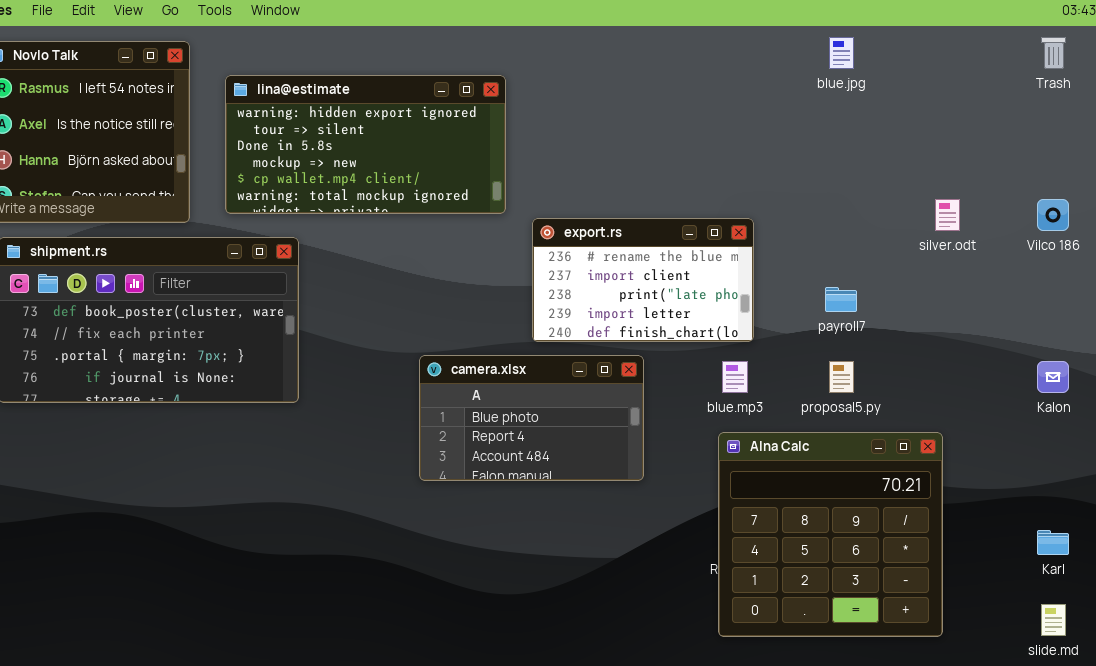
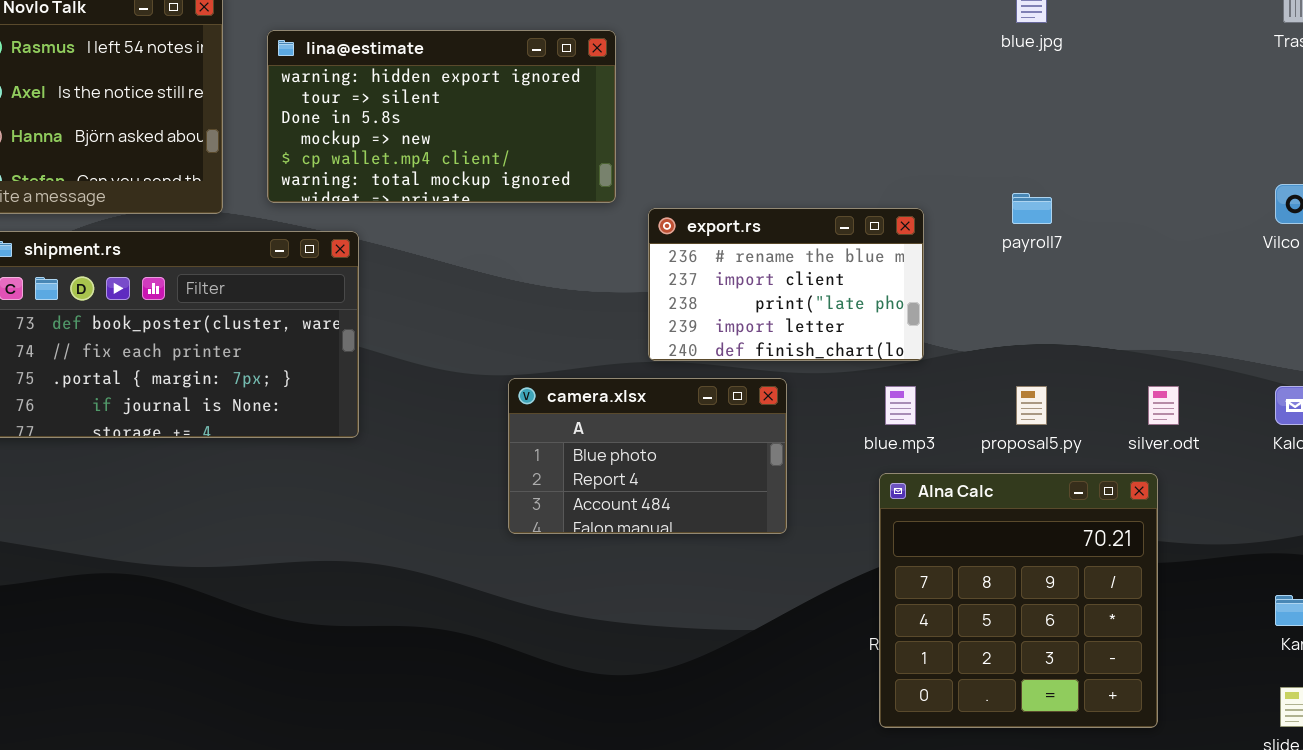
silver.odt: [935,199,960,231] -> [1148,386,1179,425], moved
payroll7: [825,287,857,312] -> [1012,193,1052,224], moved

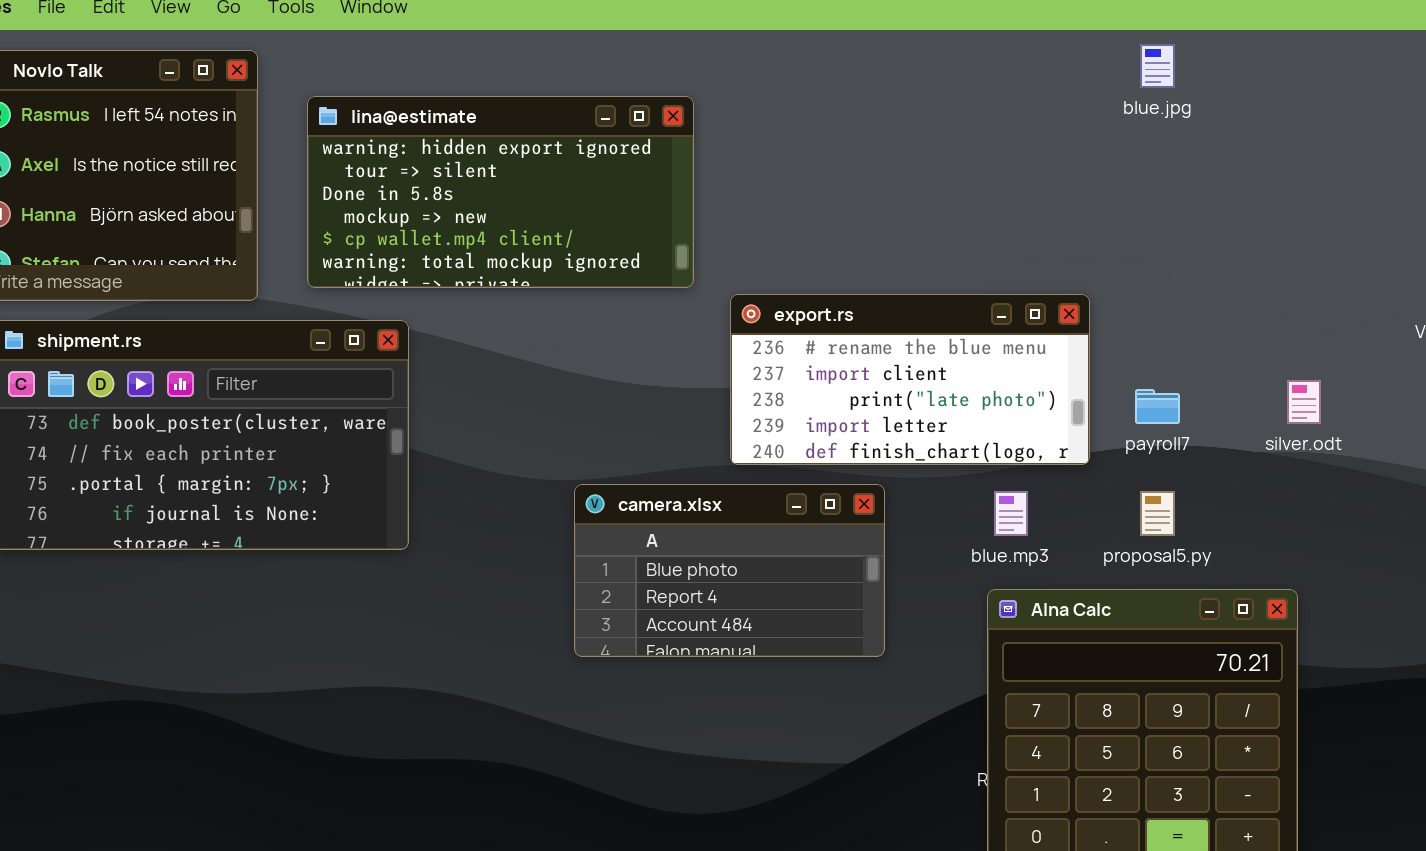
payroll7: [1012,193,1052,224] -> [1135,389,1180,424], moved
export.rs: [648,208,924,361] -> [730,294,1090,465], resized
silver.odt: [1148,386,1179,425] -> [1287,380,1321,424], moved

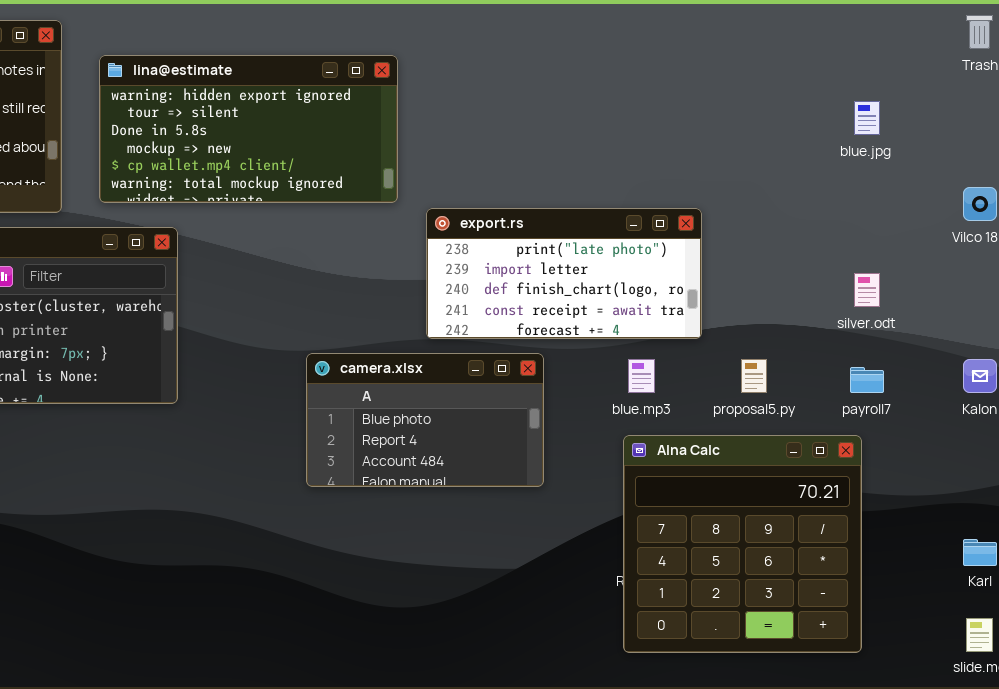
blue.jpg: [1140,44,1175,88] -> [854,101,880,135], moved
export.rs: [730,294,1090,465] -> [426,208,702,339], scrolled down 2 rows
payroll7: [1135,389,1180,424] -> [850,367,884,393], moved

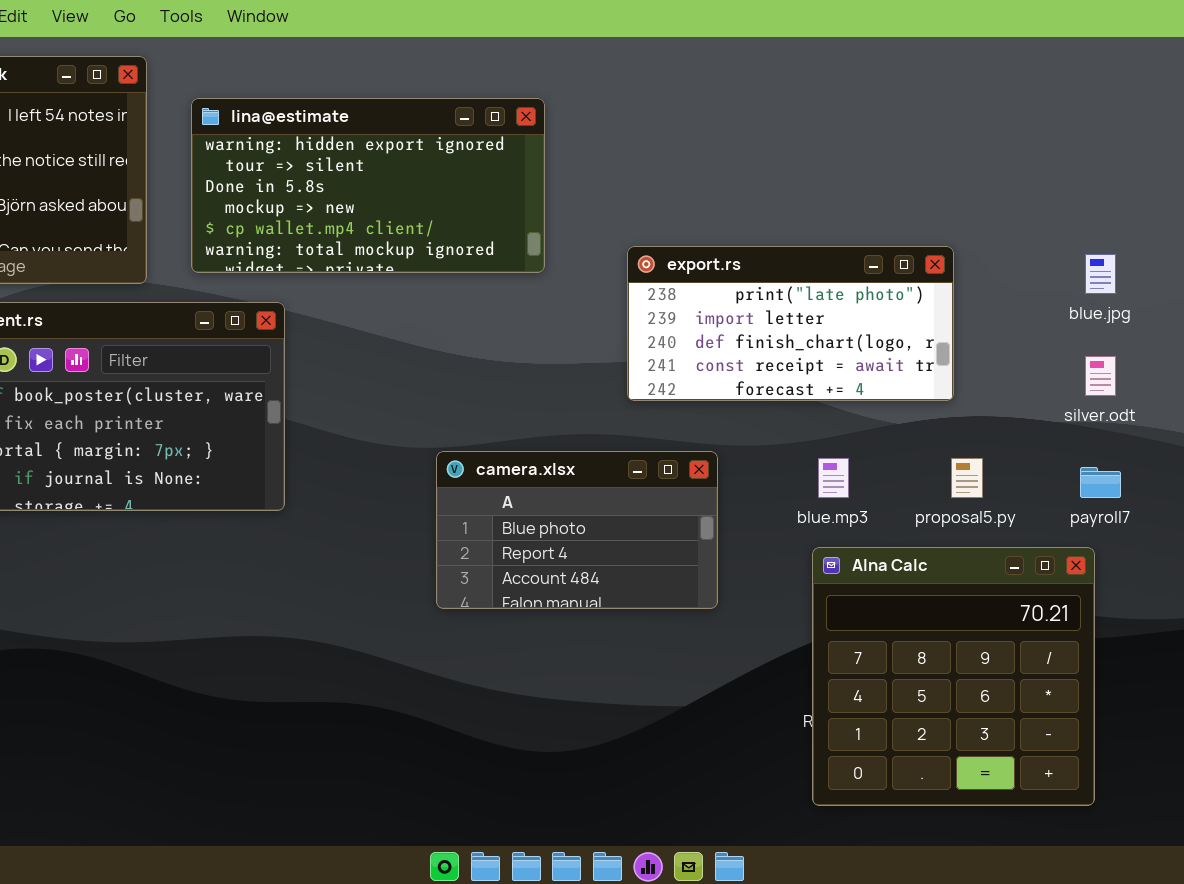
blue.jpg: [854,101,880,135] -> [1085,254,1116,294], moved
export.rs: [426,208,702,339] -> [627,246,954,401], moved

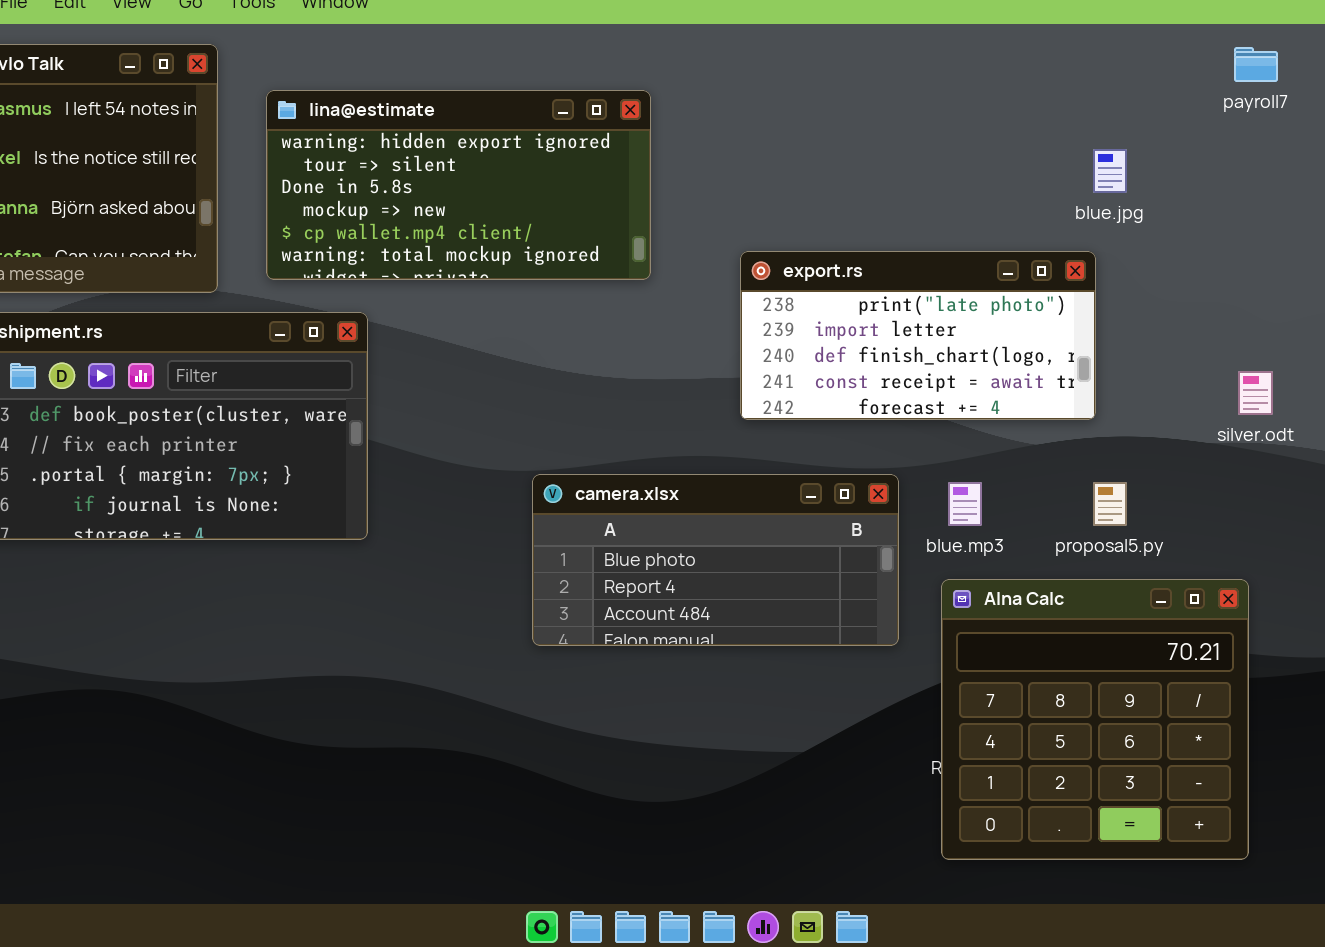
blue.jpg: [1085,254,1116,294] -> [1093,149,1127,193], moved
camera.xlsx: [436,451,718,609] -> [532,474,899,646], resized
payroll7: [1080,467,1121,498] -> [1234,47,1278,82], moved

